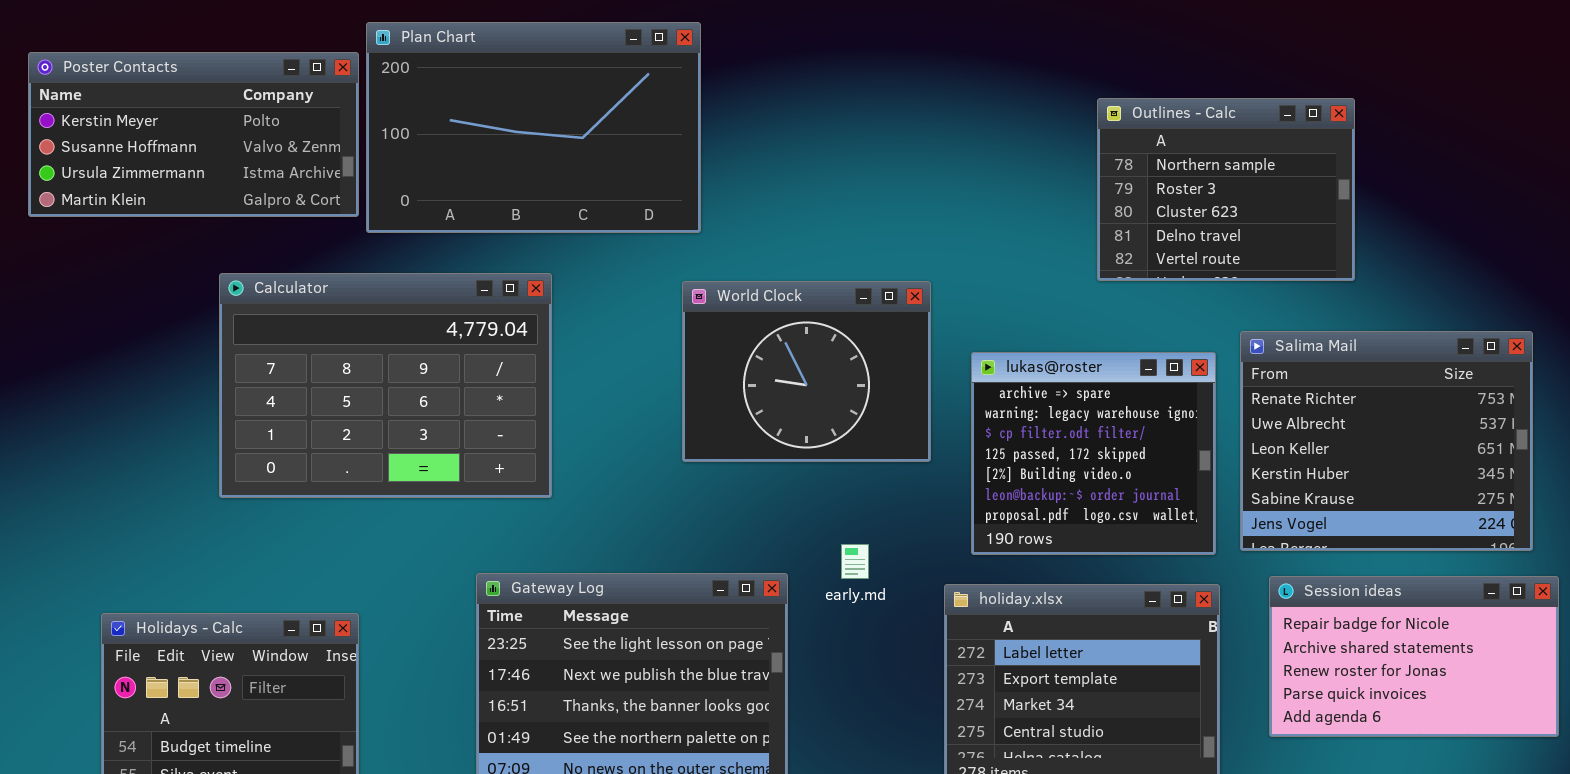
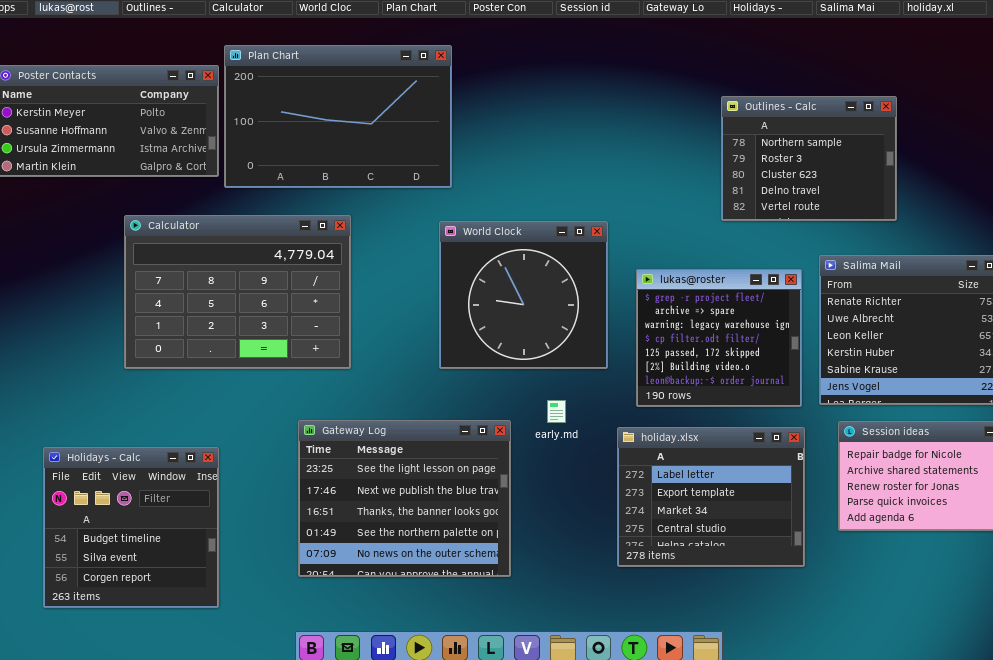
World Clock: [682,281,931,462] -> [439,221,608,369], resized
lukas@roster: [971,352,1216,555] -> [636,269,802,407], scrolled up 1 row

